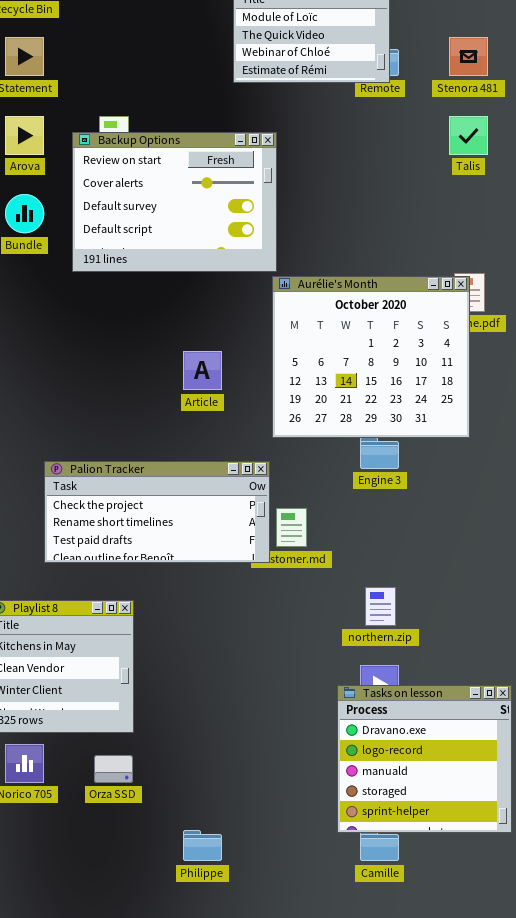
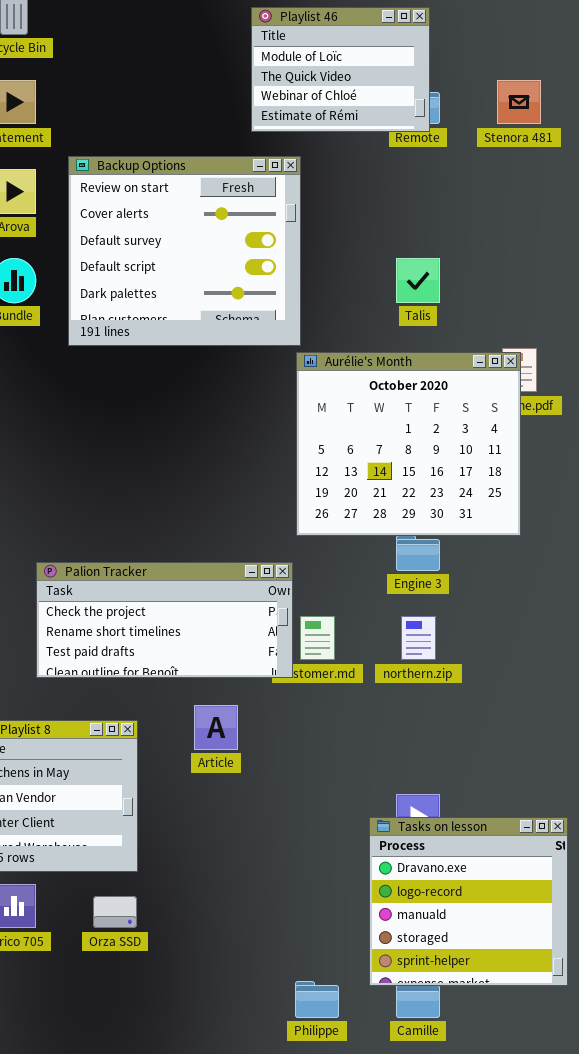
Talis: [449,116,488,155] -> [396,258,440,303], moved
Backup Options: [72,132,277,272] -> [68,156,301,346], resized
Article: [183,351,222,390] -> [194,705,238,750], moved
northern.zip: [365,587,396,626] -> [401,616,436,660], moved
Philippe: [183,830,222,861] -> [295,981,339,1018], moved

